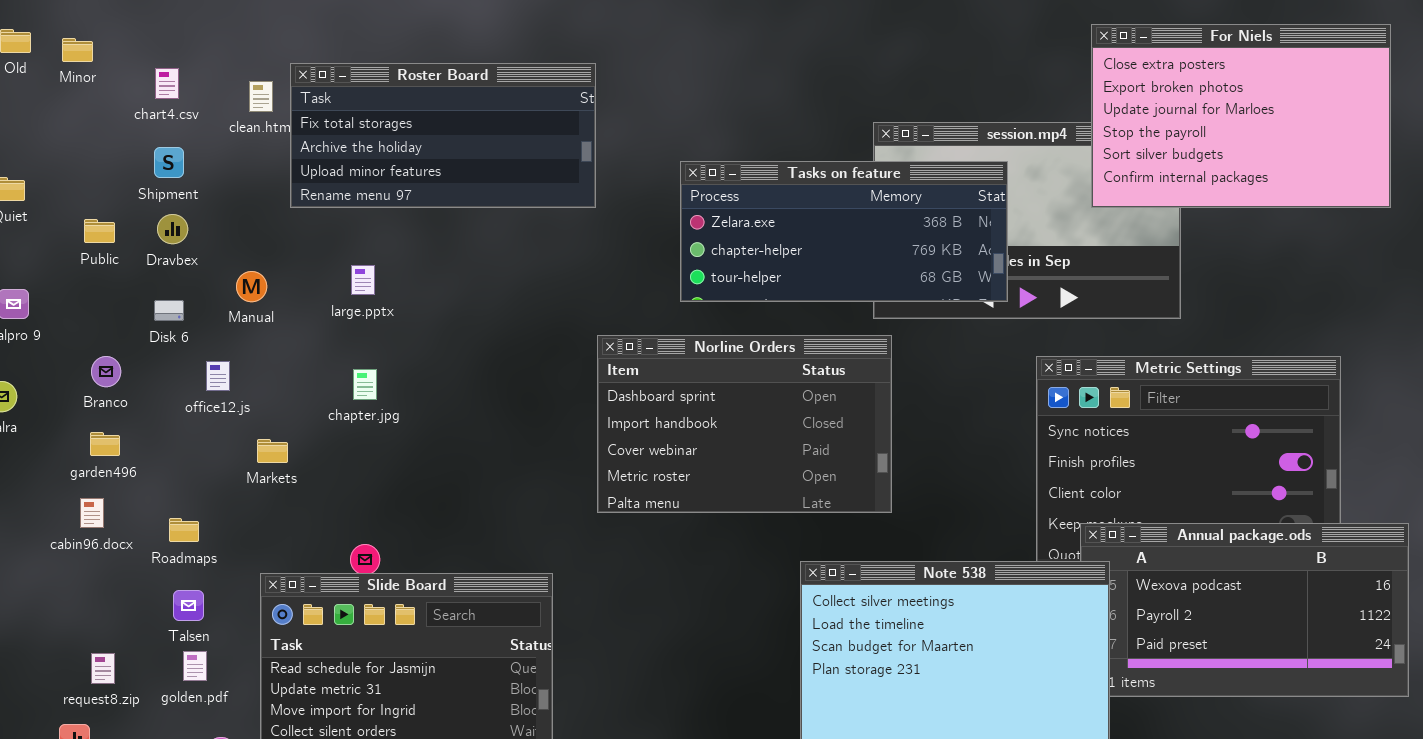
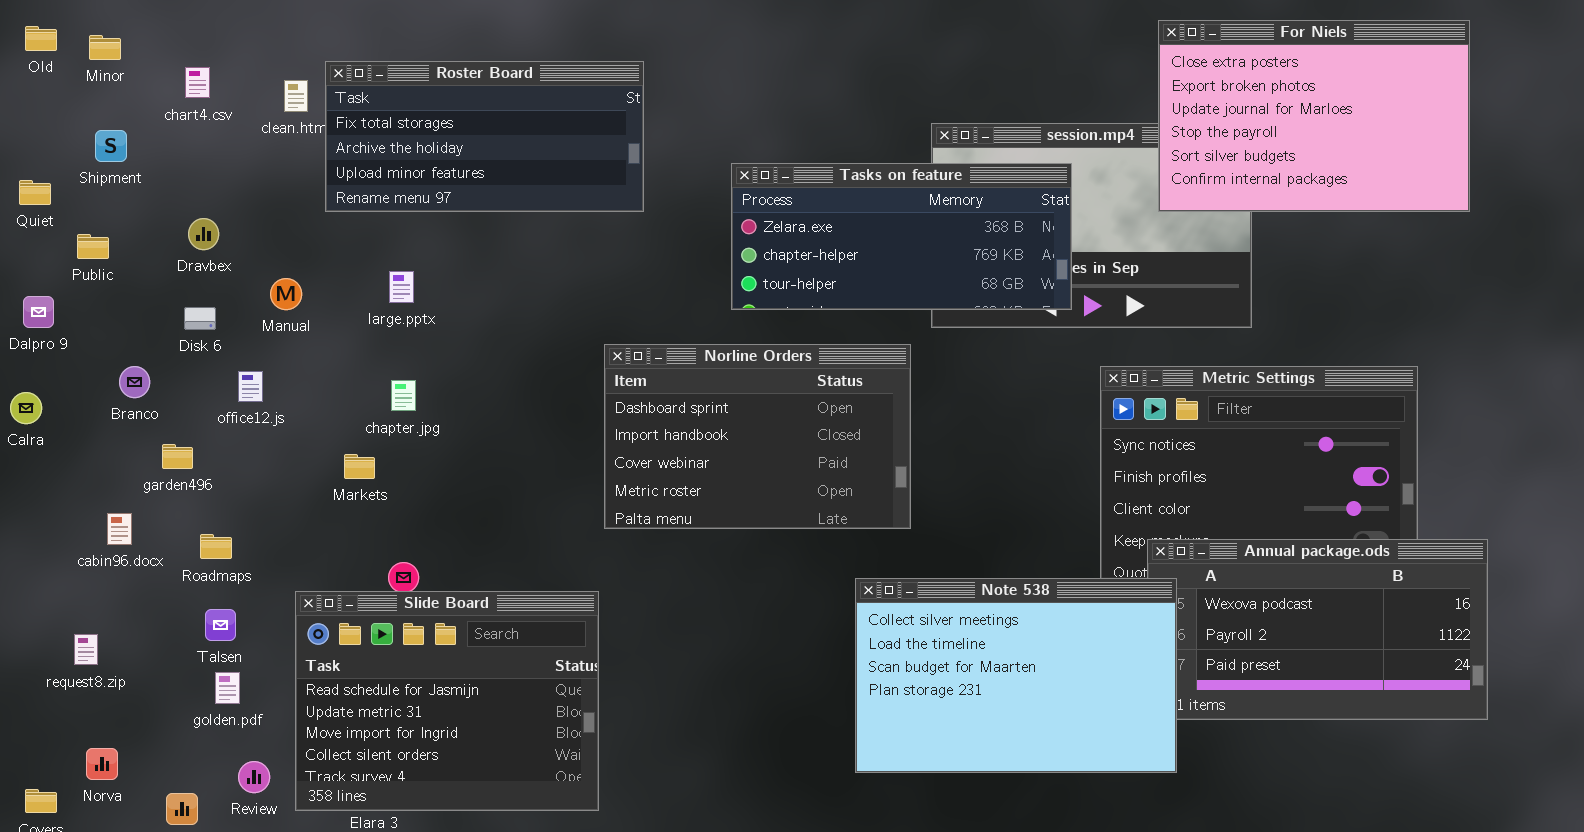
Shipment: [154,147,184,178] -> [95,130,127,162], moved
Public: [84,219,115,243] -> [77,234,109,259], moved
Norline Orders: [597,335,892,513] -> [604,344,911,529], moved
garden496: [90,432,120,456] -> [162,444,193,469], moved
Markets: [257,439,288,463] -> [344,454,375,479], moved
request8.zip: [91,653,115,684] -> [74,634,98,665], moved

